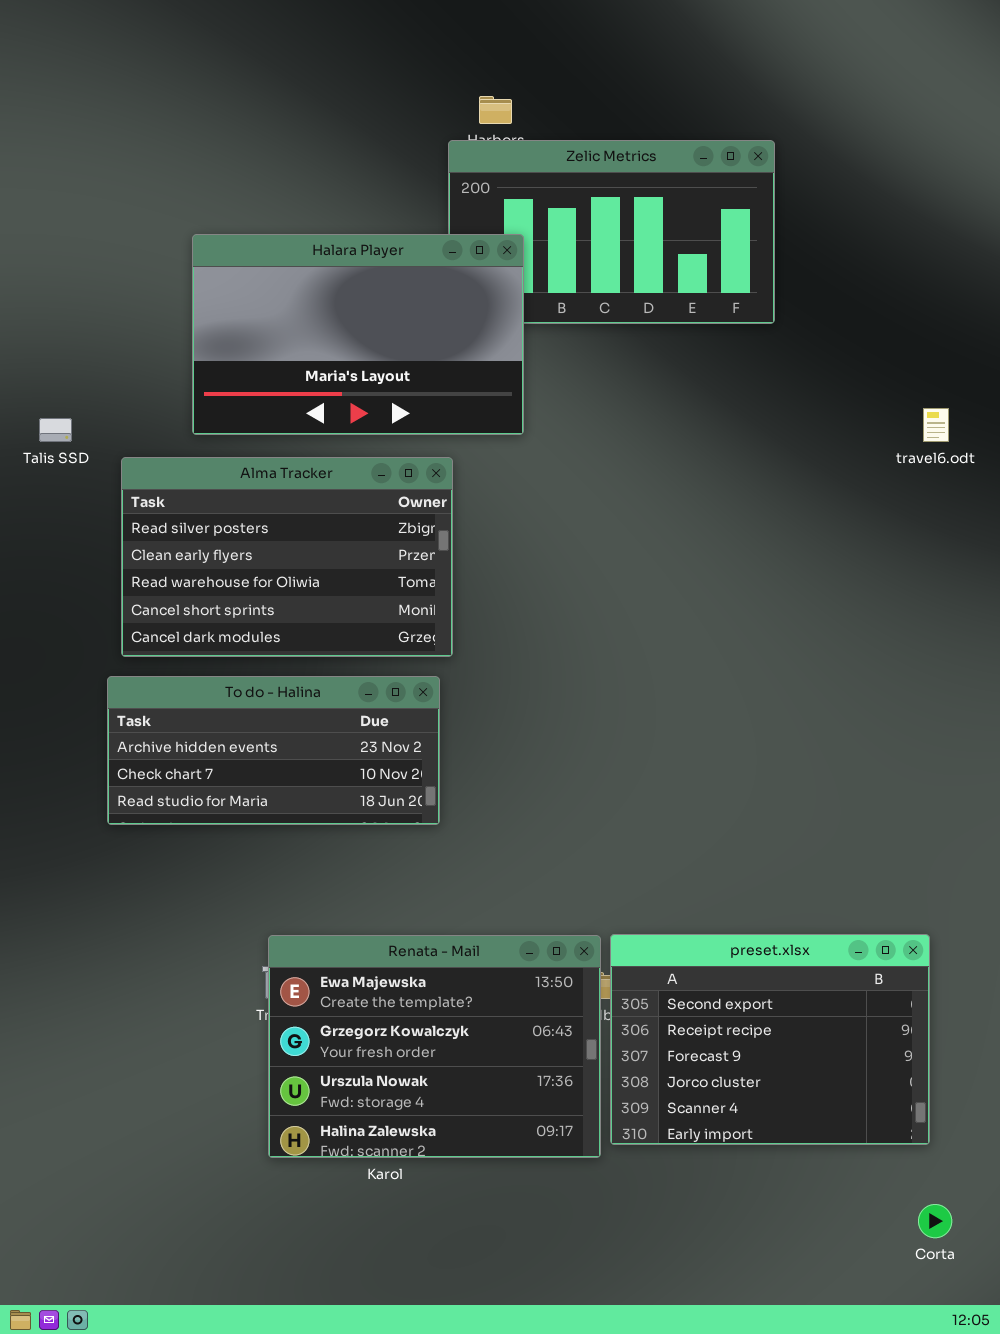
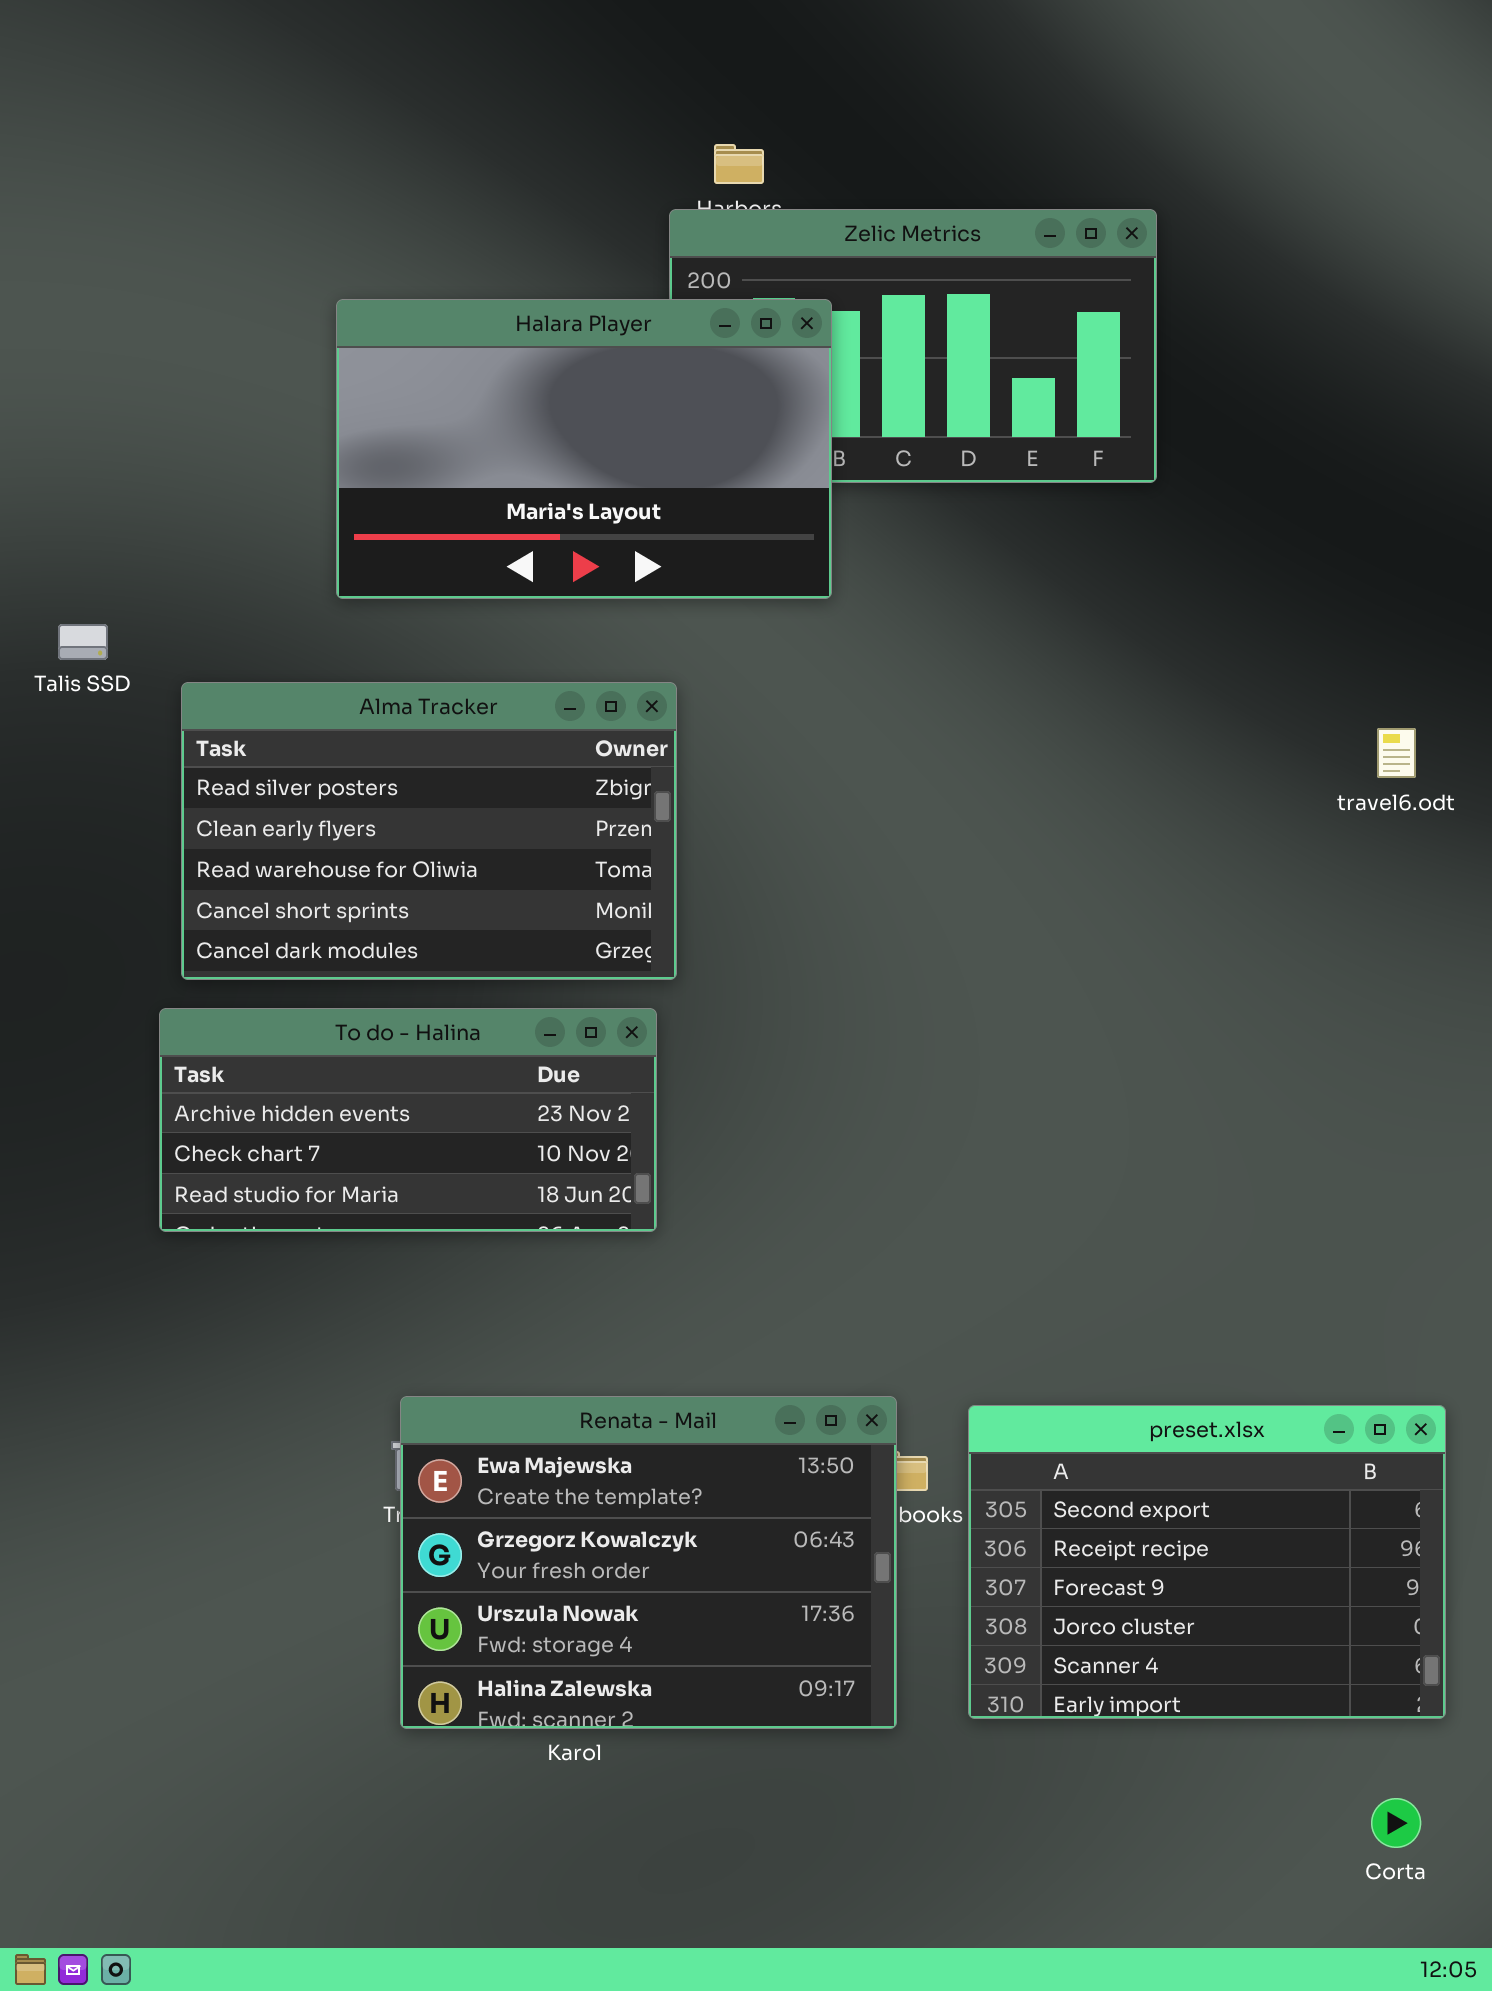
Halara Player: [192,234,524,435] -> [336,299,832,599], moved
travel6.odt: [923,408,949,442] -> [1377,728,1416,778], moved
preset.xlsx: [610,934,930,1145] -> [968,1405,1446,1719], moved

